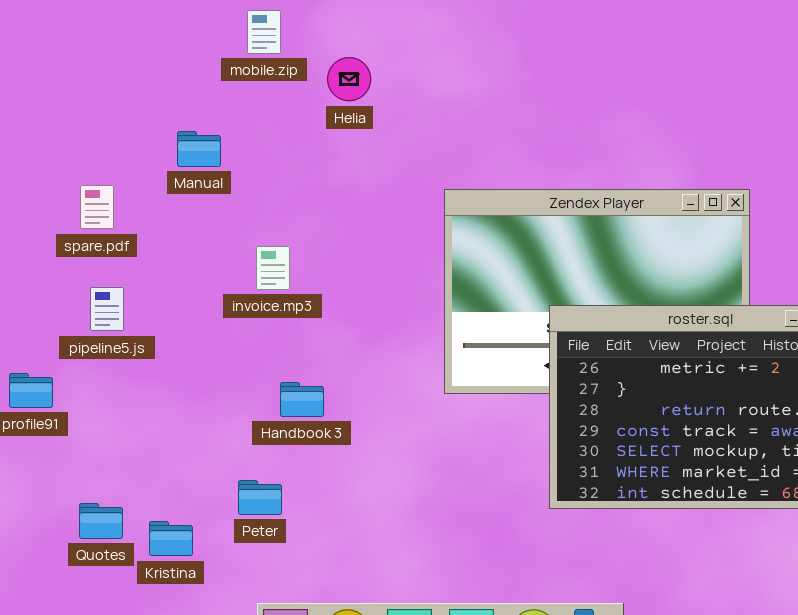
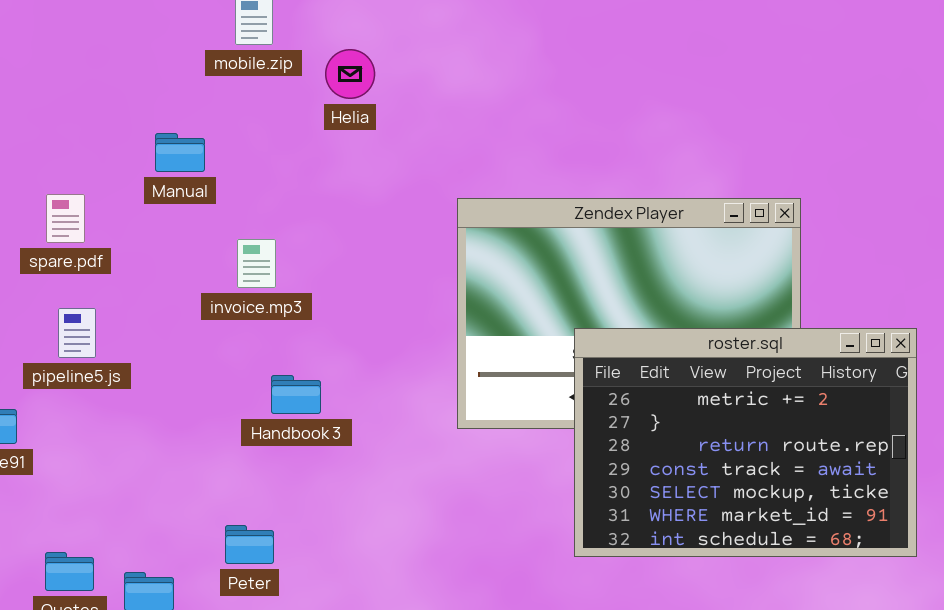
invoice.mp3: [256,246,290,290] -> [237,239,276,288], moved
Handbook 3: [280,382,324,417] -> [271,375,321,414], moved

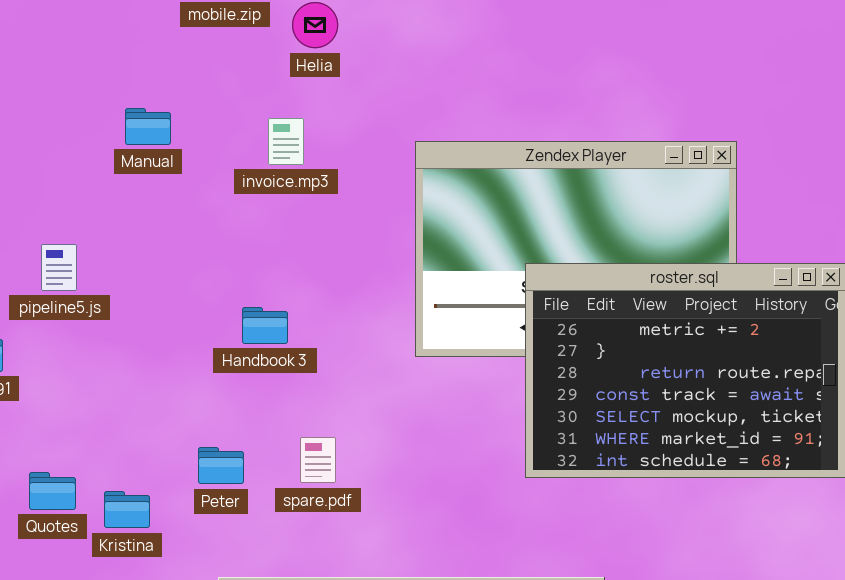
Manual: [155,133,205,172] -> [125,108,171,145], moved
spare.pdf: [46,194,85,243] -> [300,437,336,483], moved
invoice.mp3: [237,239,276,288] -> [268,118,304,165], moved

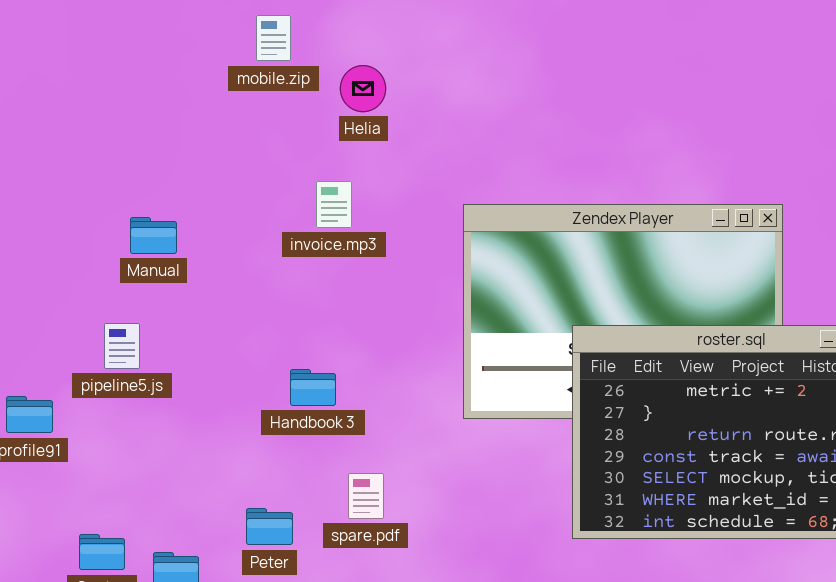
Manual: [125,108,171,145] -> [130,217,177,254], moved
pipeline5.js: [41,244,77,291] -> [104,323,140,369], moved
spare.pdf: [300,437,336,483] -> [348,473,384,519], moved

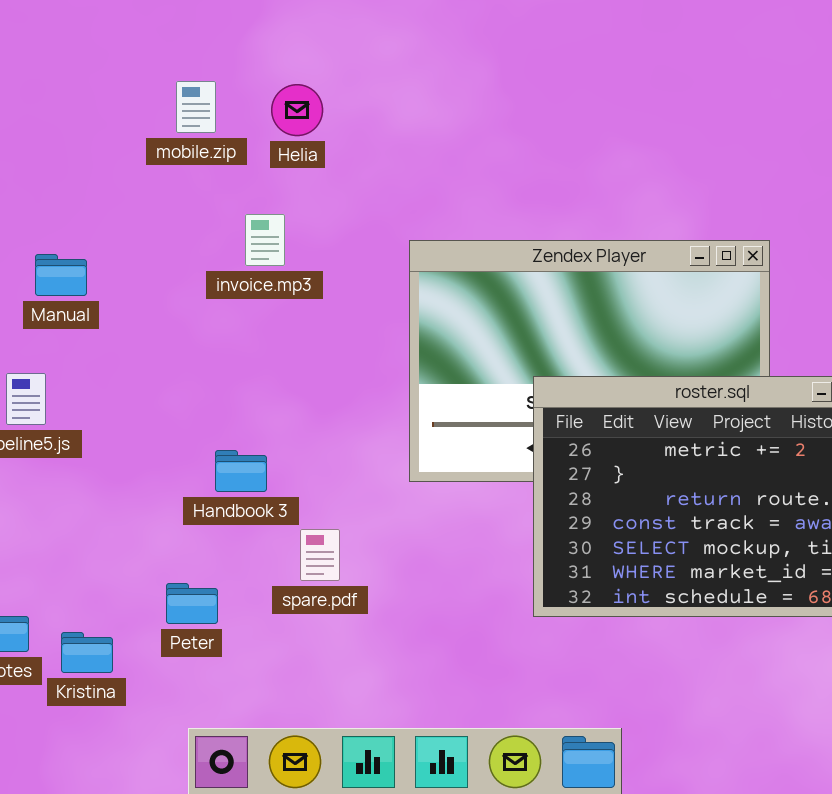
mobile.zip: [256,15,291,61] -> [176,81,216,133], moved
Handbook 3: [290,369,336,406] -> [215,450,267,492], moved
spare.pdf: [348,473,384,519] -> [300,529,340,581], moved

